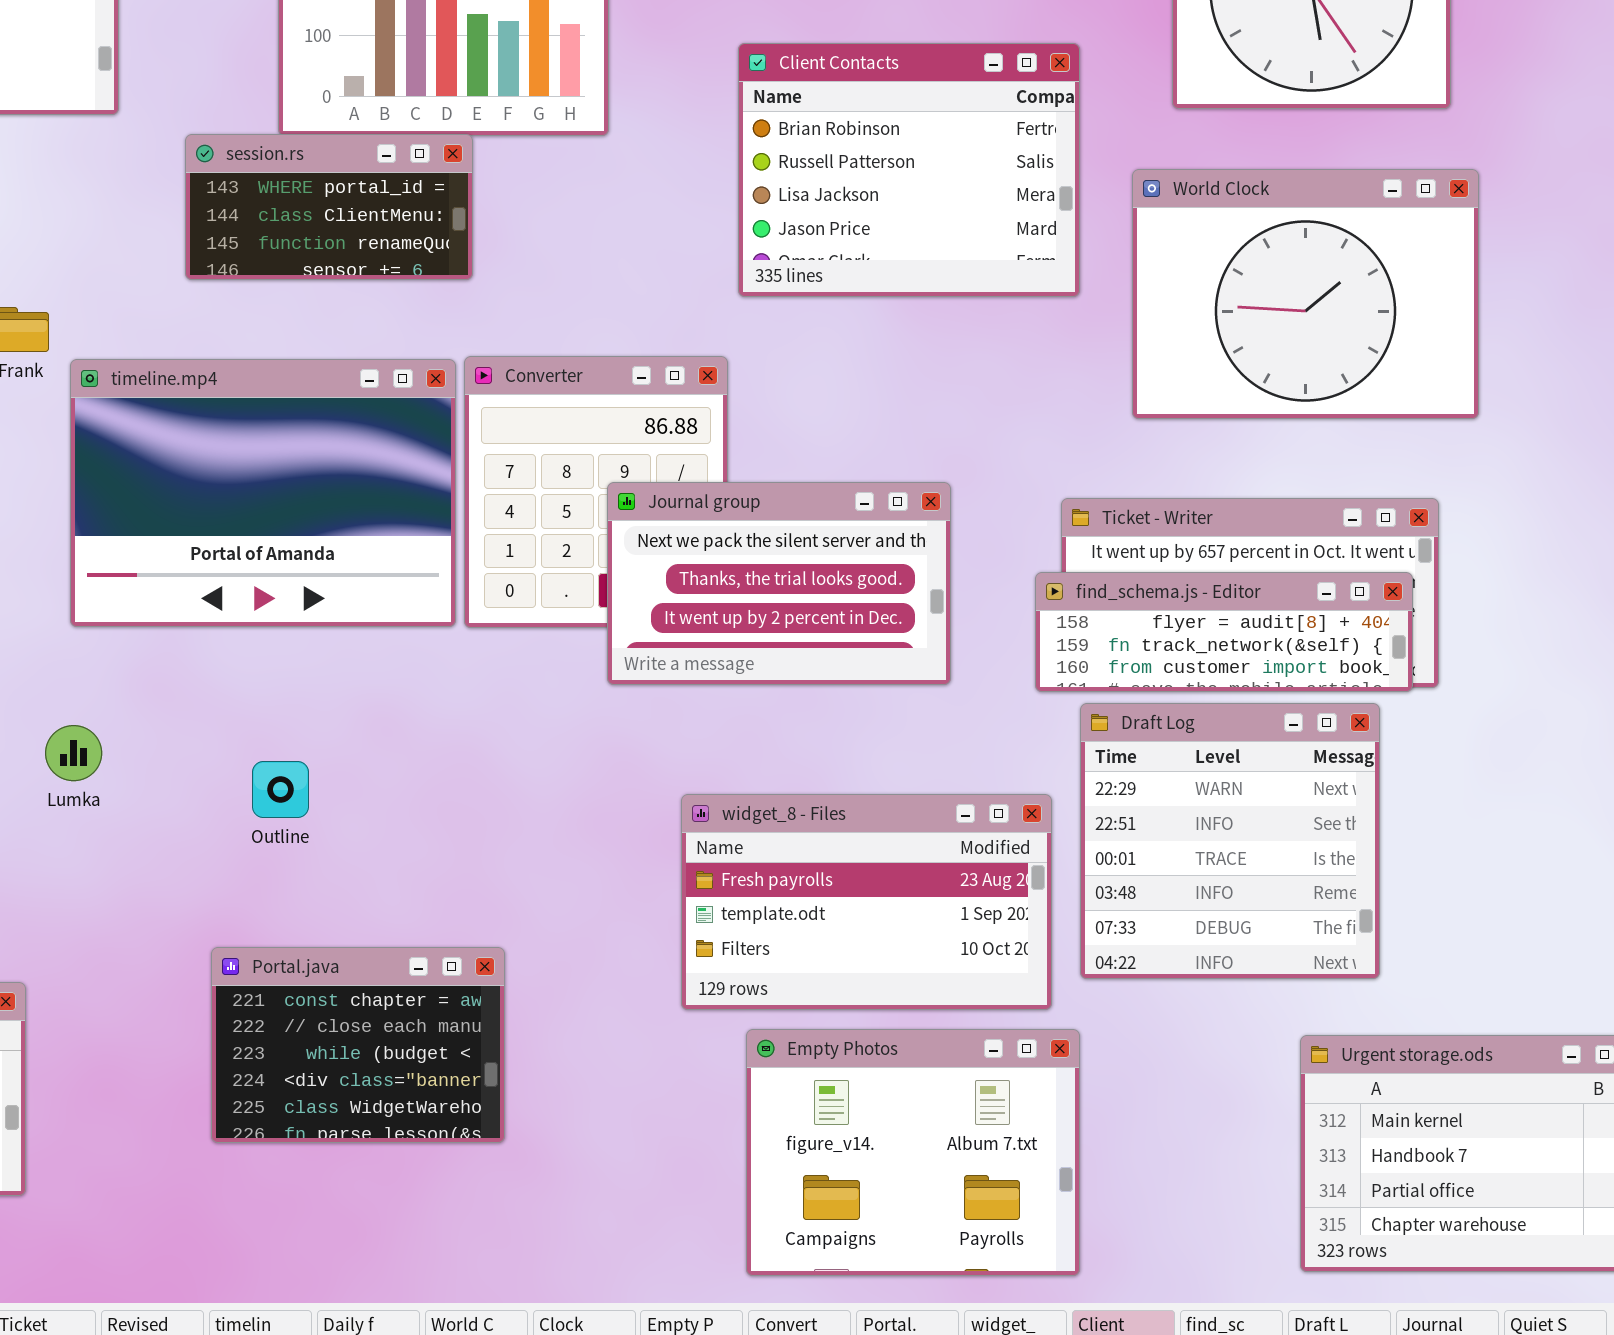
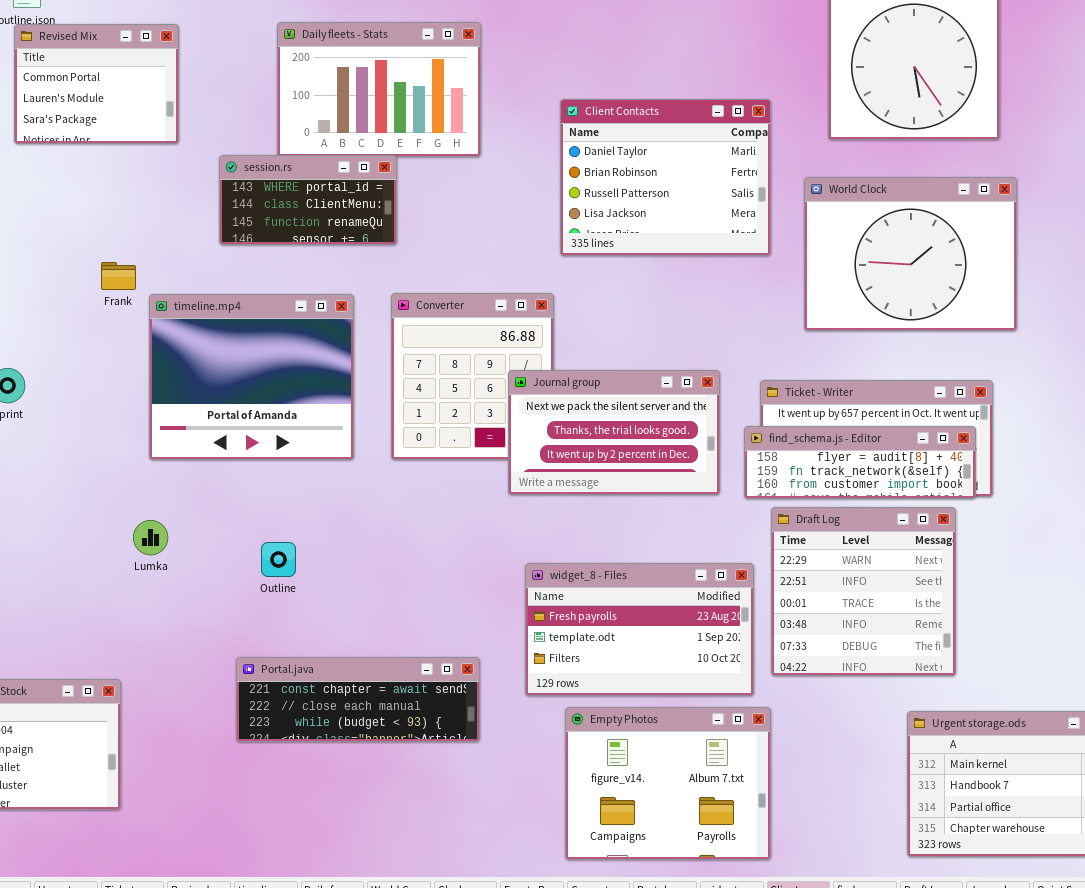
Client Contacts: [738,43,1080,297] -> [560,99,771,256], scrolled up 1 row
timeline.mp4: [70,359,456,627] -> [149,294,354,460], resized
Journal group: [607,482,951,685] -> [508,370,720,495], moved
Portal.java: [211,947,505,1143] -> [236,657,480,742], resized

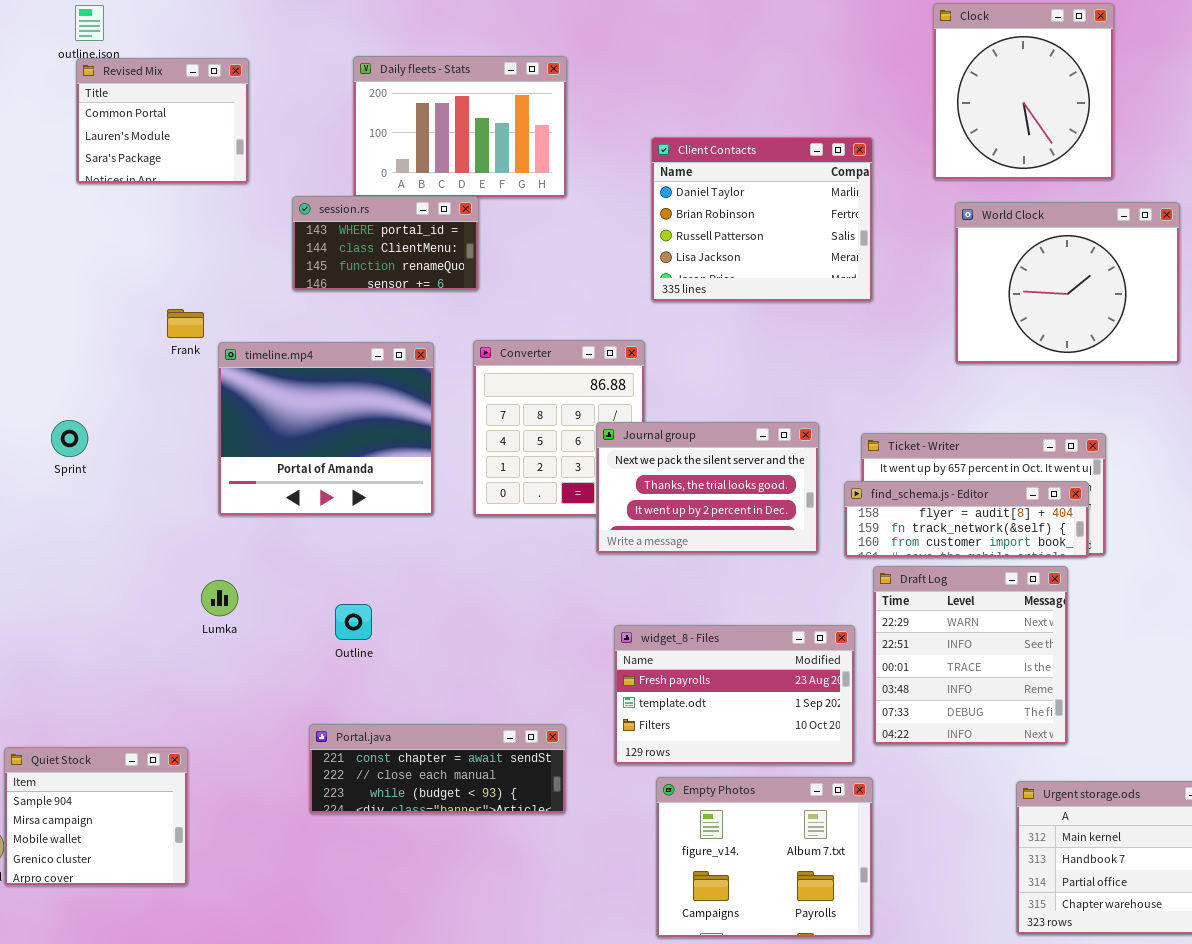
World Clock: [804,177,1017,331] -> [955,202,1180,364], moved

